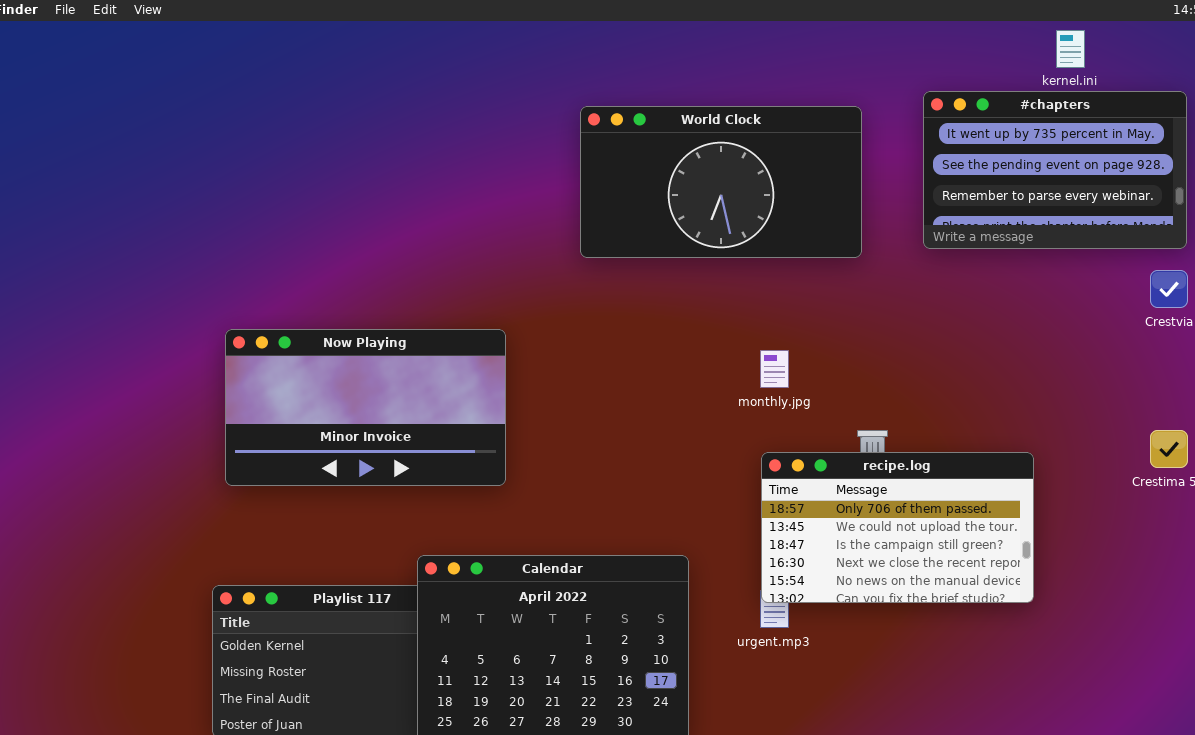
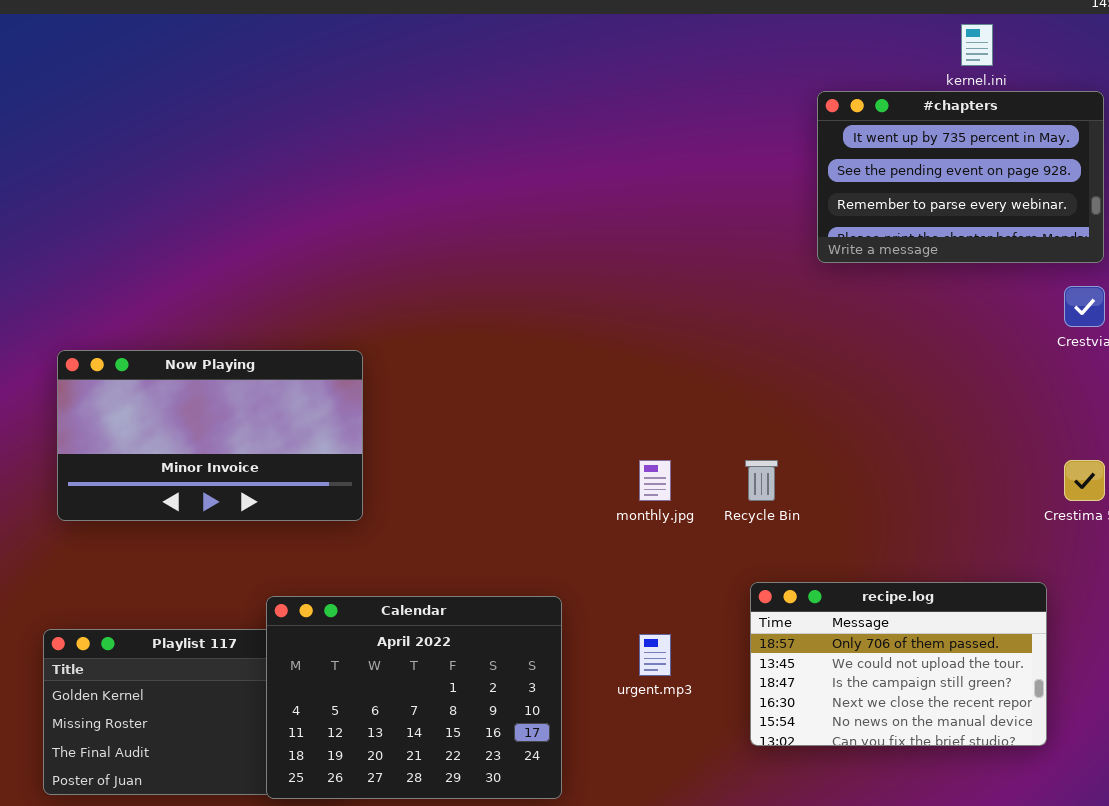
World Clock: [580,106,862,258] -> none, closed
monthly.jpg: [760,350,789,388] -> [639,460,671,501], moved
recipe.log: [761,452,1034,603] -> [750,582,1047,746], moved

